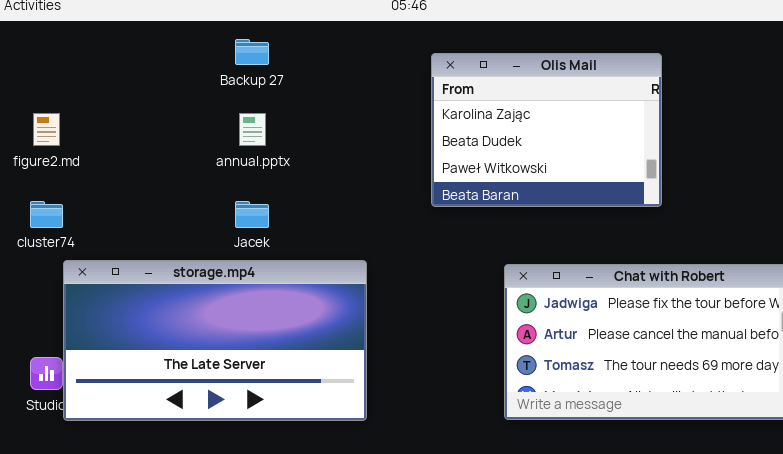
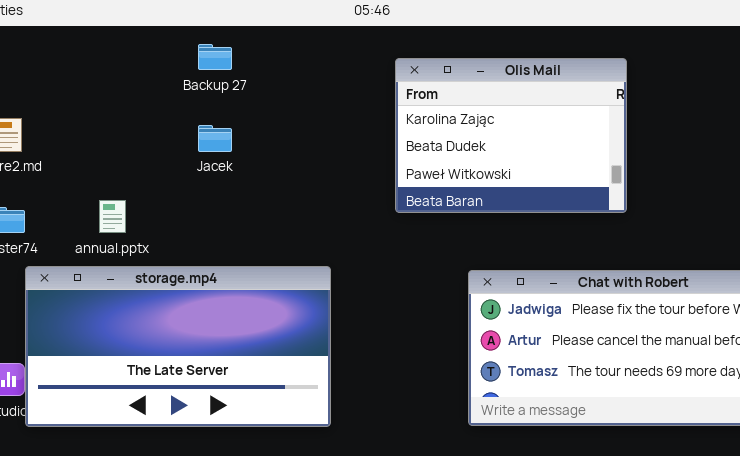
annual.pptx: [239,113,266,146] -> [99,200,126,233], moved
Jacek: [235,201,269,228] -> [198,125,232,152], moved

